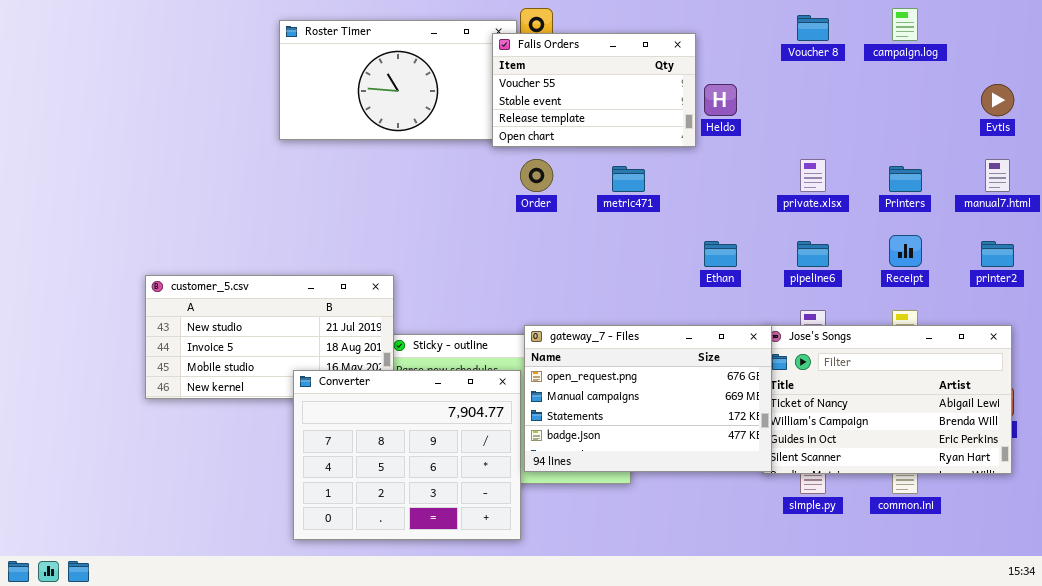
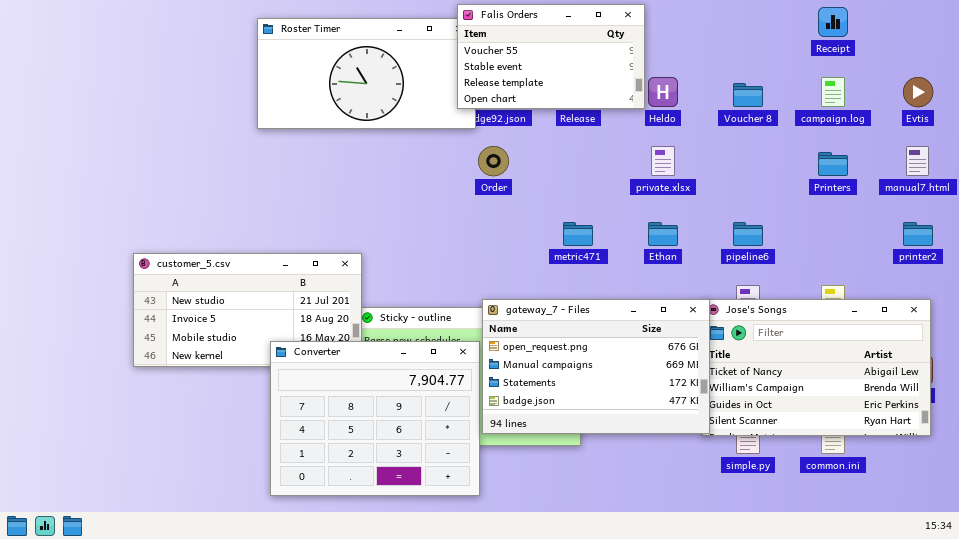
campaign.log: [892,8,918,41] -> [821,77,845,107], moved
Voucher 8: [797,15,829,41] -> [733,83,763,107], moved
Falis Orders: [492,33,696,147] -> [457,4,645,109], moved
private.xlsx: [800,159,826,192] -> [651,146,675,176], moved
metric471: [612,166,645,192] -> [563,222,593,246], moved
Receipt: [889,235,922,267] -> [818,7,848,37], moved

